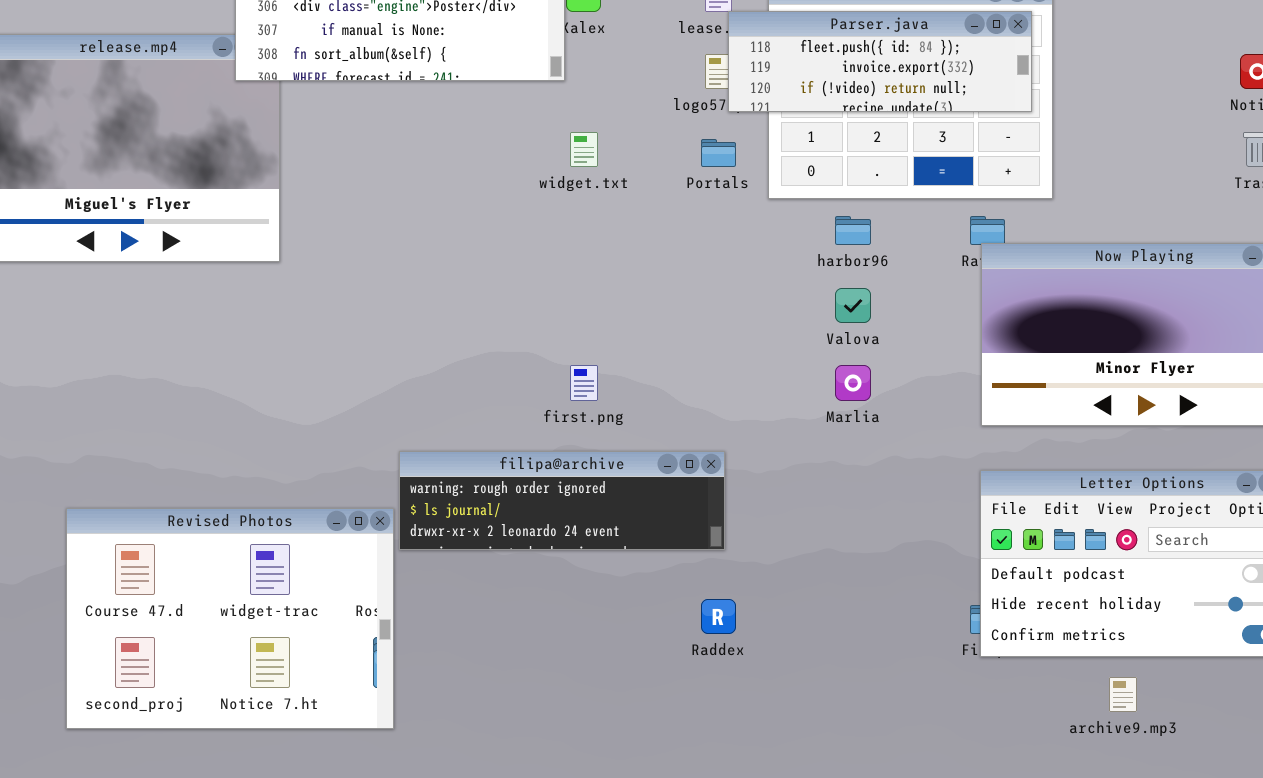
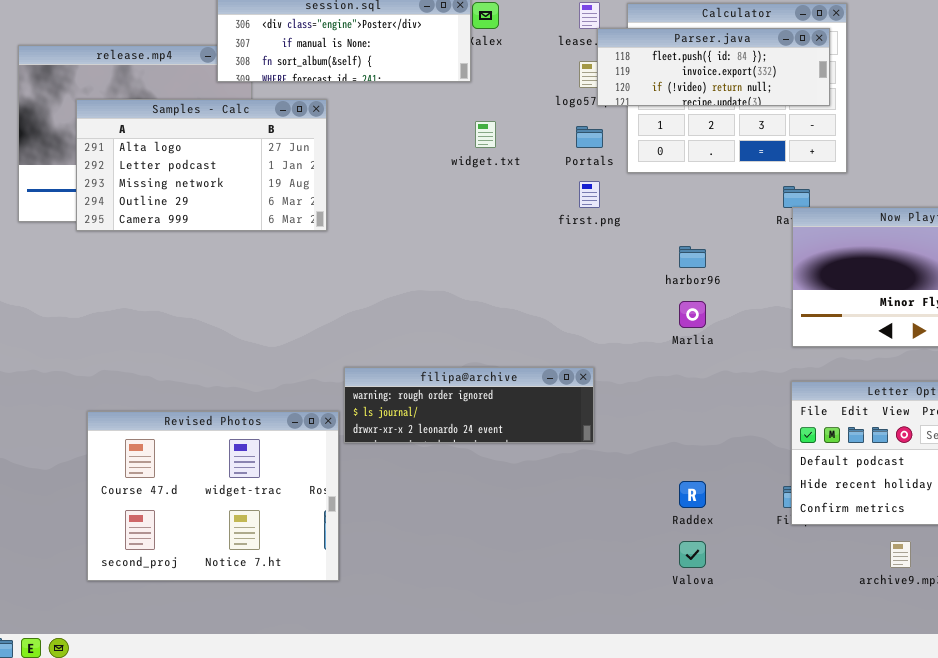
Samples - Calc: none -> [76,99,327,231], opened
harbor96: [835,216,871,245] -> [679,246,706,268], moved
Valova: [835,288,871,323] -> [679,541,706,568], moved
first.png: [570,365,598,401] -> [579,181,600,208], moved
Raddex: [701,599,736,634] -> [679,481,706,508], moved

